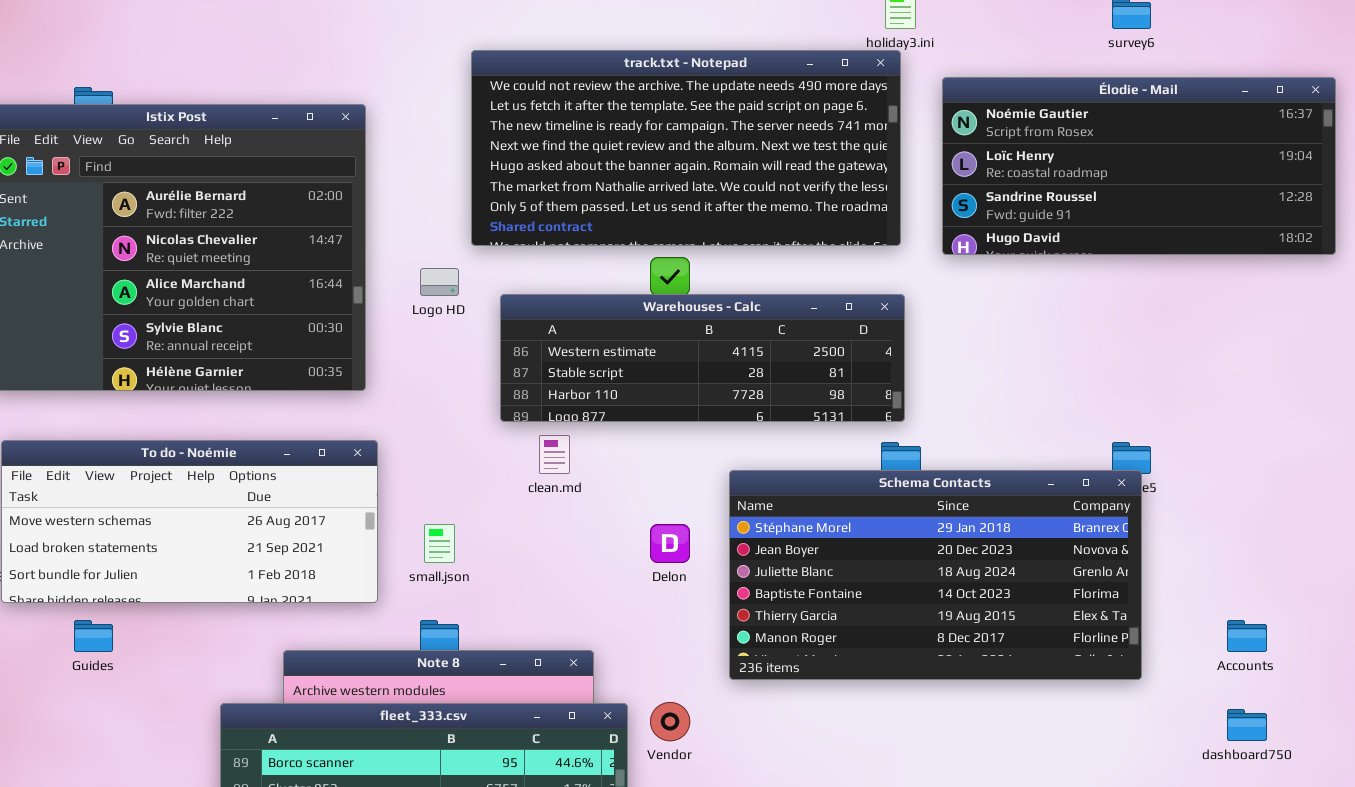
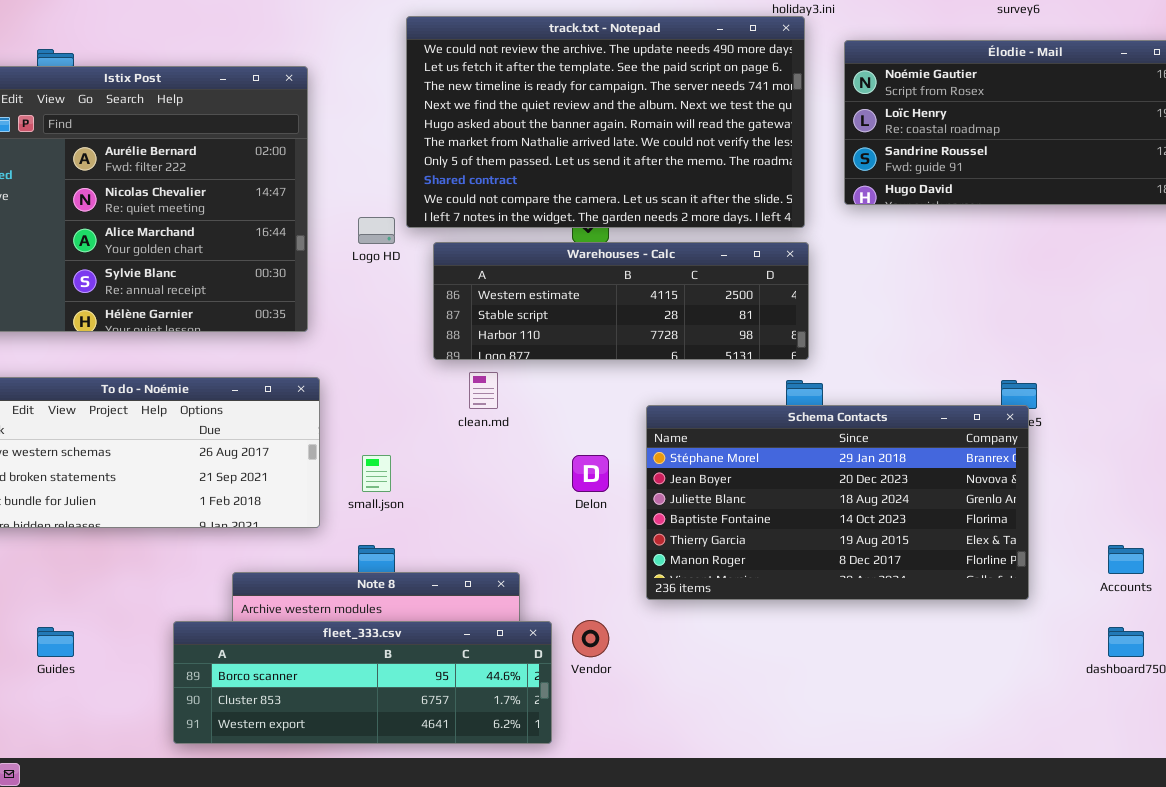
track.txt - Notepad: [471,50,901,246] -> [406,16,805,228], resized
Guides: [74,620,113,652] -> [37,627,74,657], moved

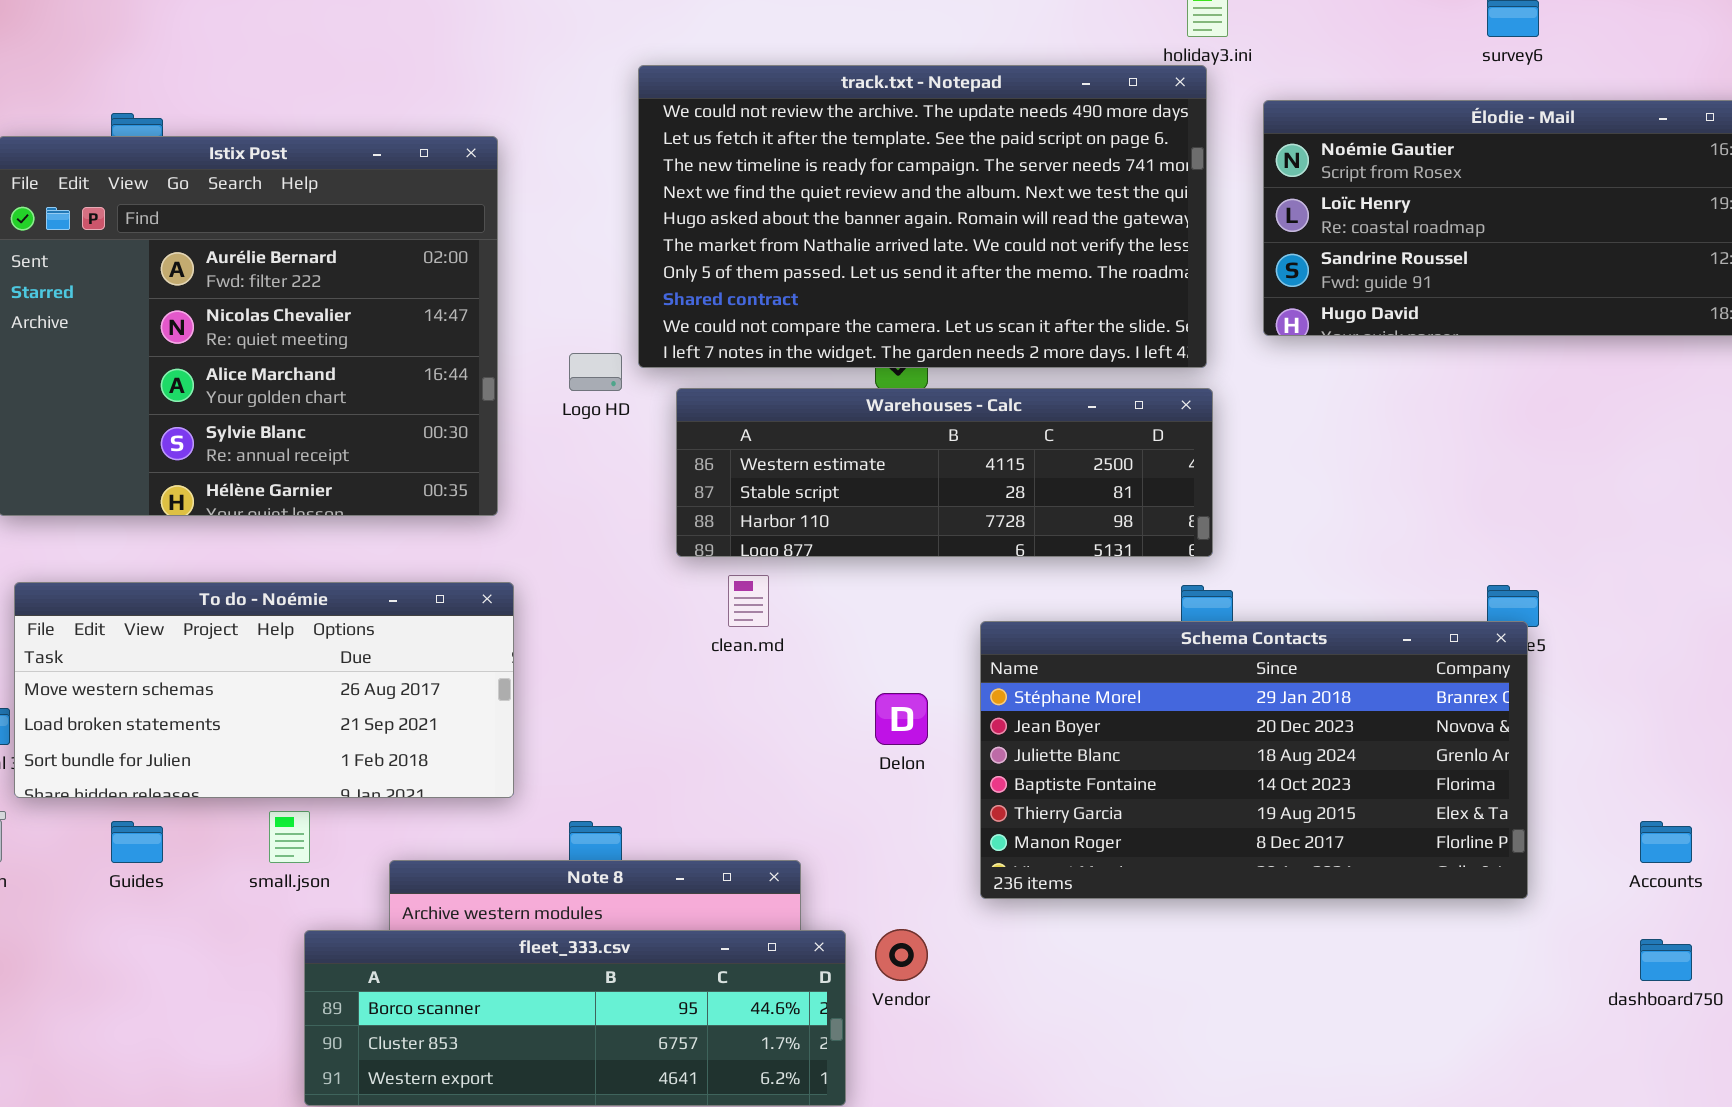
small.json: [362,455,391,492] -> [269,811,310,863], moved
Guides: [37,627,74,657] -> [111,821,163,863], moved

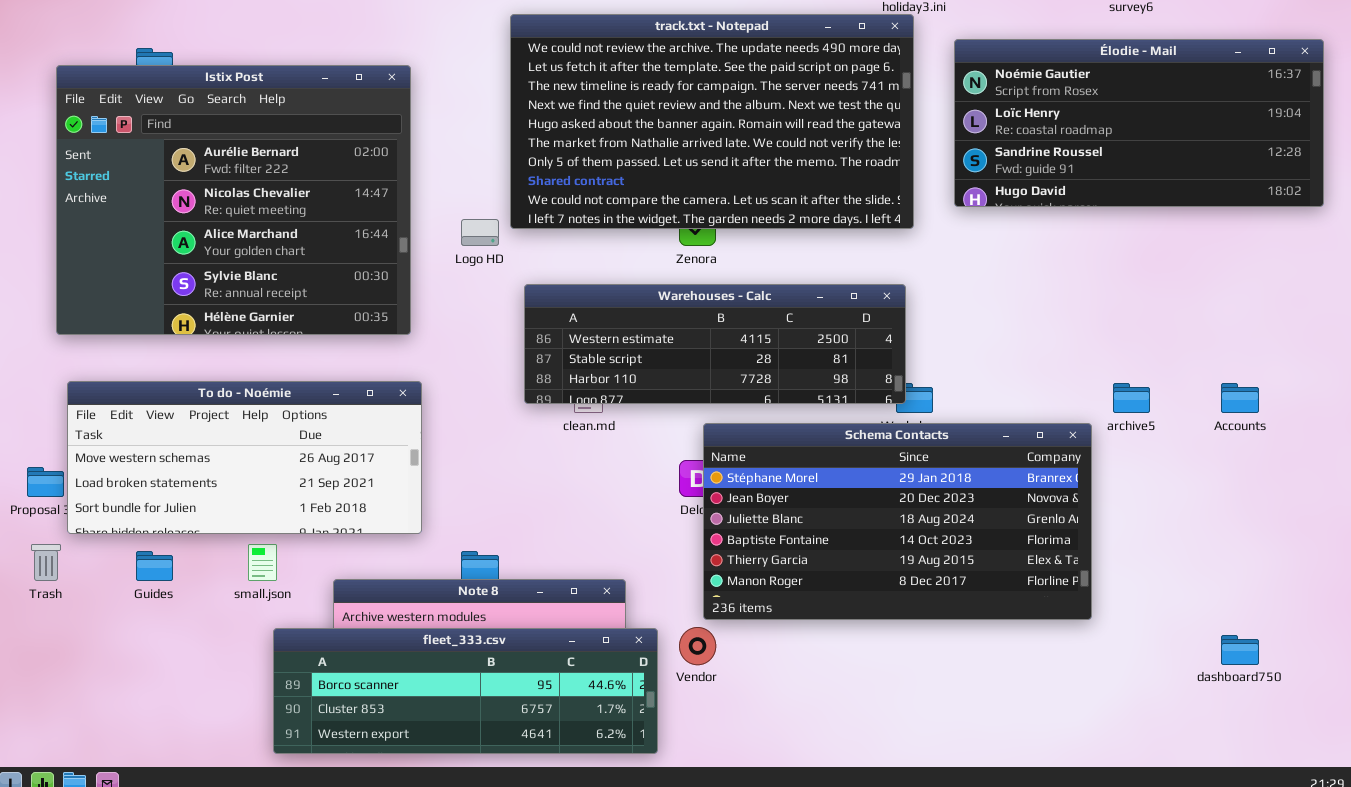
Warehouses - Calc: [676,388,1213,557] -> [524,284,906,404], moved
Schema Contacts: [980,621,1528,899] -> [703,423,1092,620], moved
Accounts: [1640,821,1692,863] -> [1221,383,1259,413], moved

